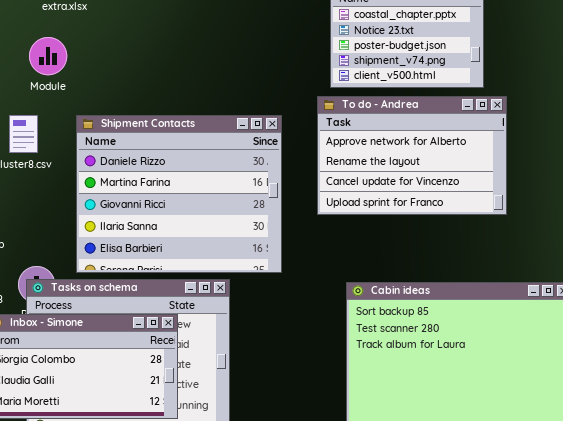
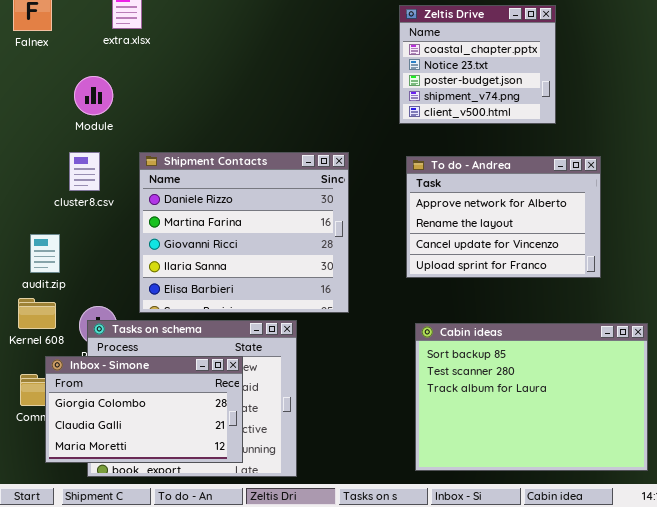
Module: [29,37,67,75] -> [74,76,113,115], moved
To do - Andrea: [317,96,507,215] -> [406,156,601,278], moved

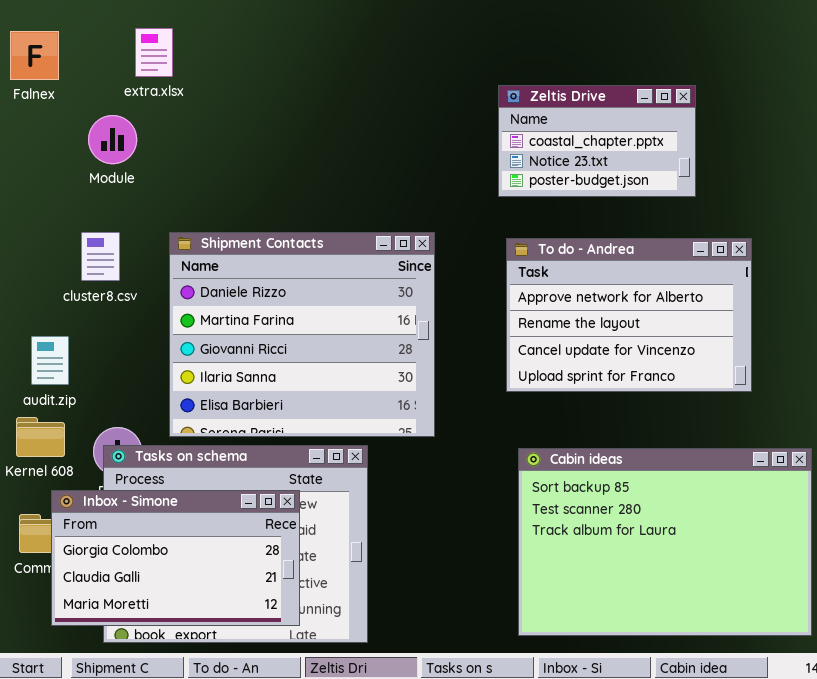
Zeltis Drive: [399,5,556,124] -> [498,85,696,197], resized
Module: [74,76,113,115] -> [88,115,137,164], moved

